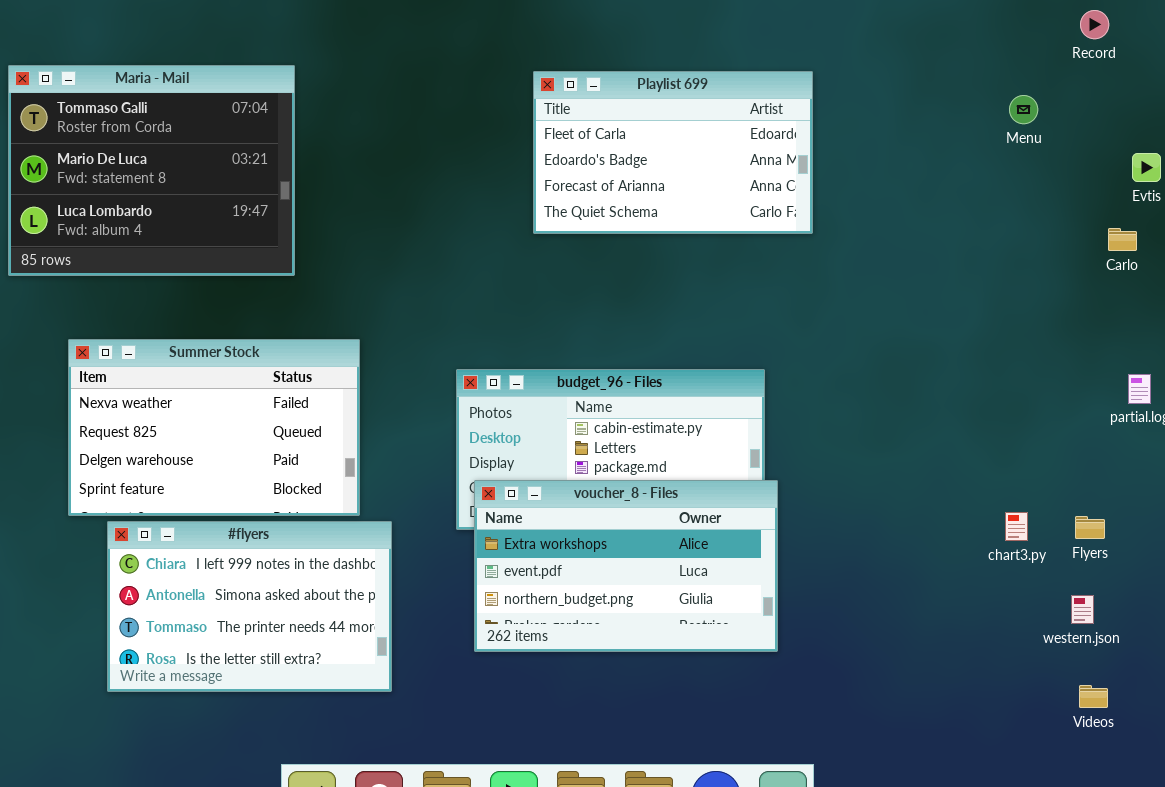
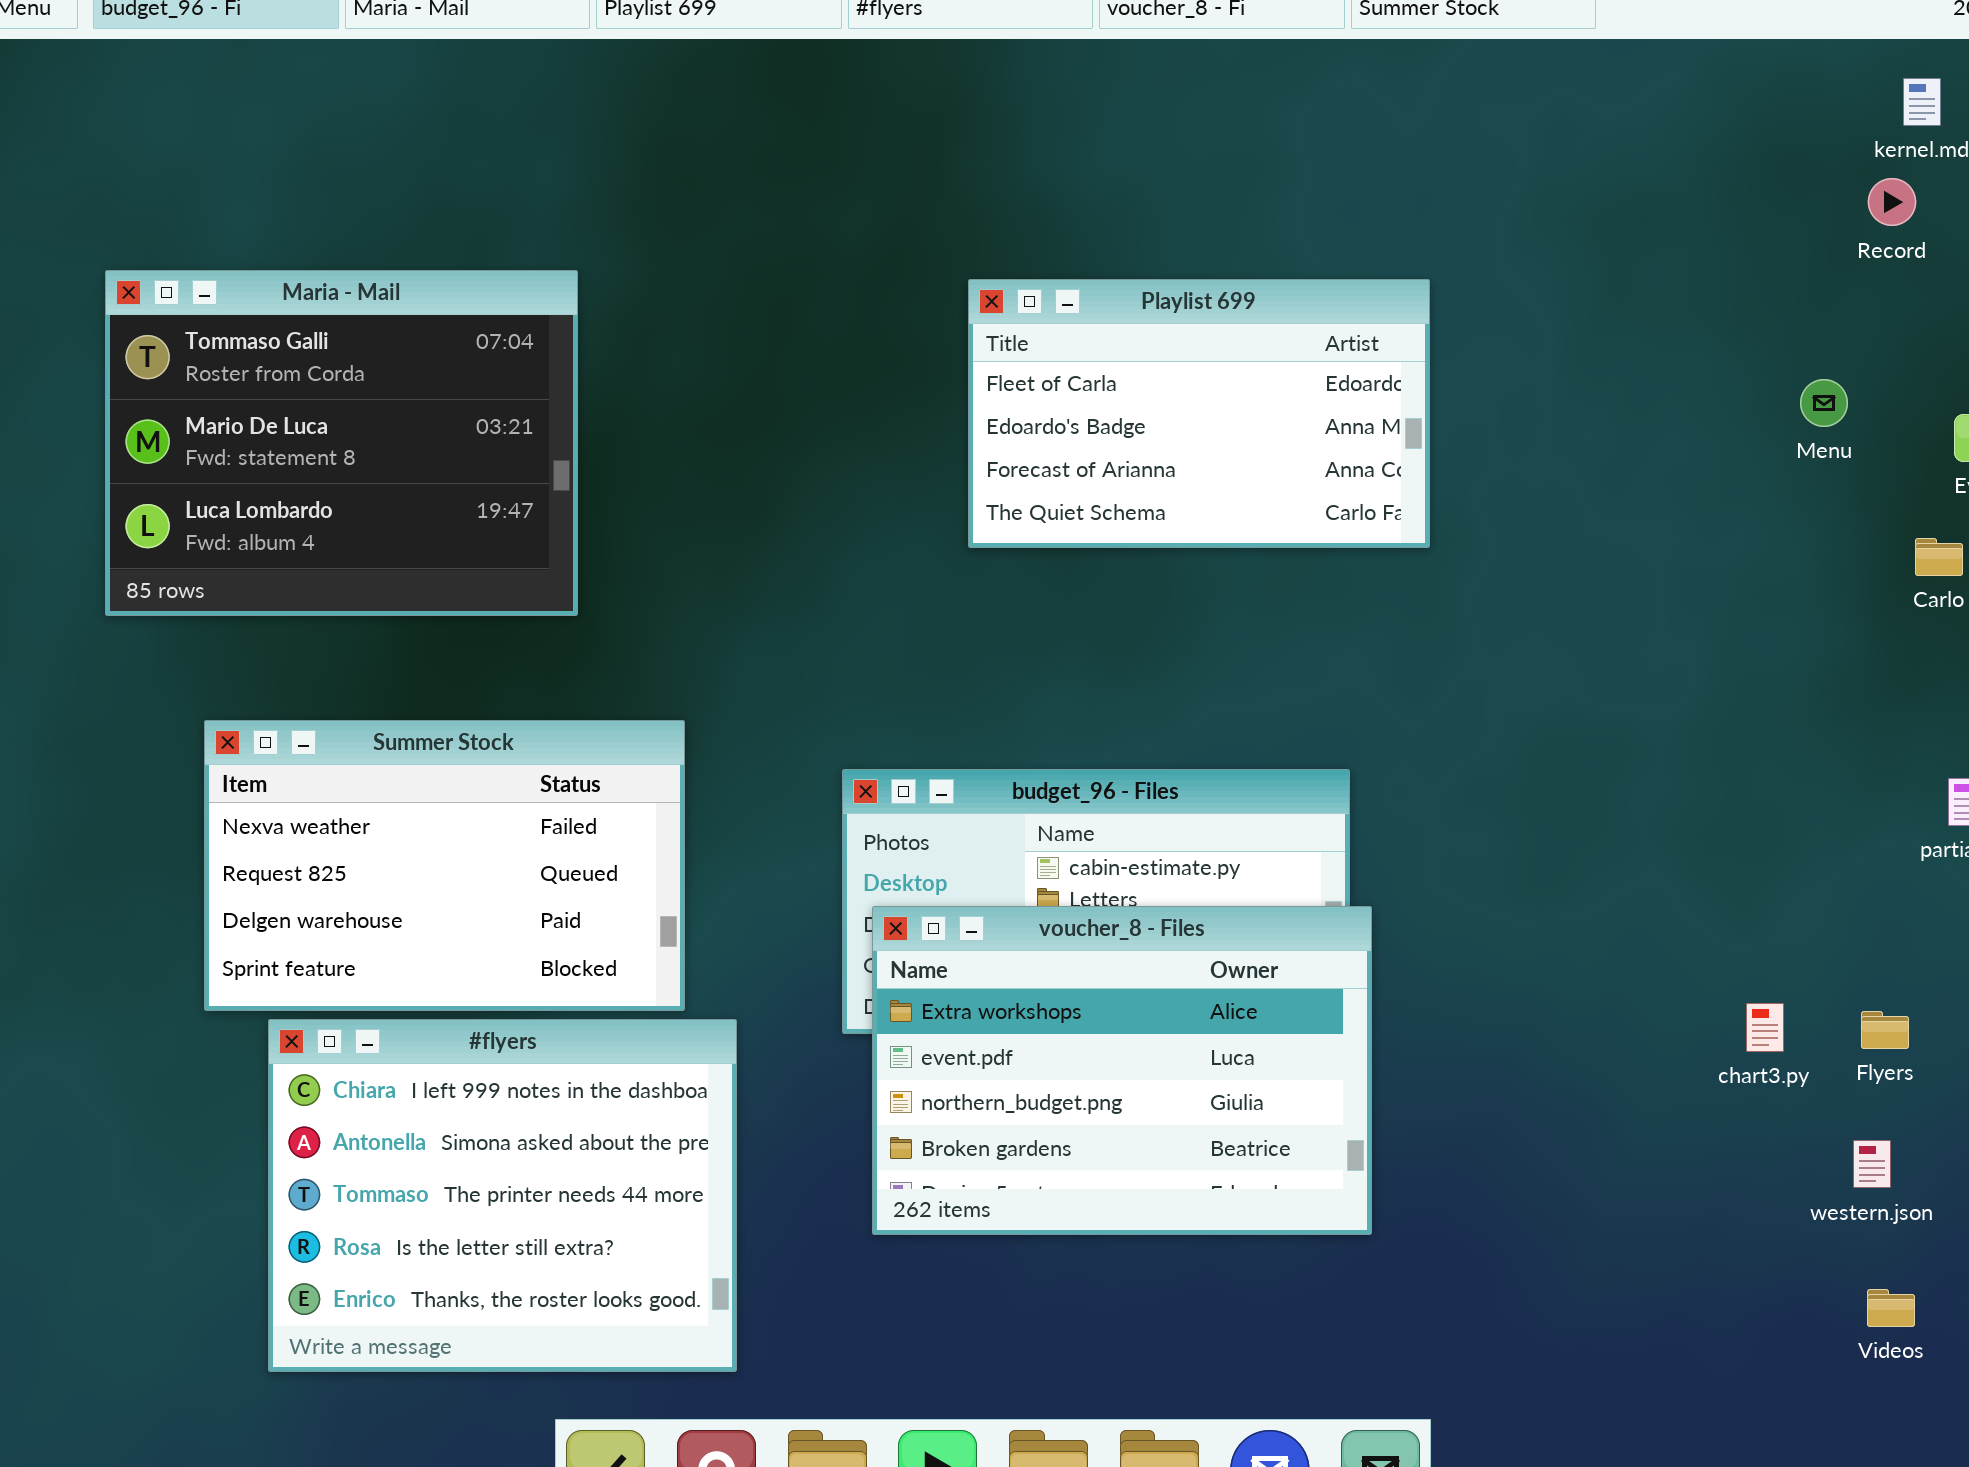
Menu: [1009,95,1038,124] -> [1800,379,1848,427], moved
voucher_8 - Files: [474,480,778,652] -> [872,906,1372,1235], resized
#flyers: [107,521,392,692] -> [268,1019,737,1372], resized

